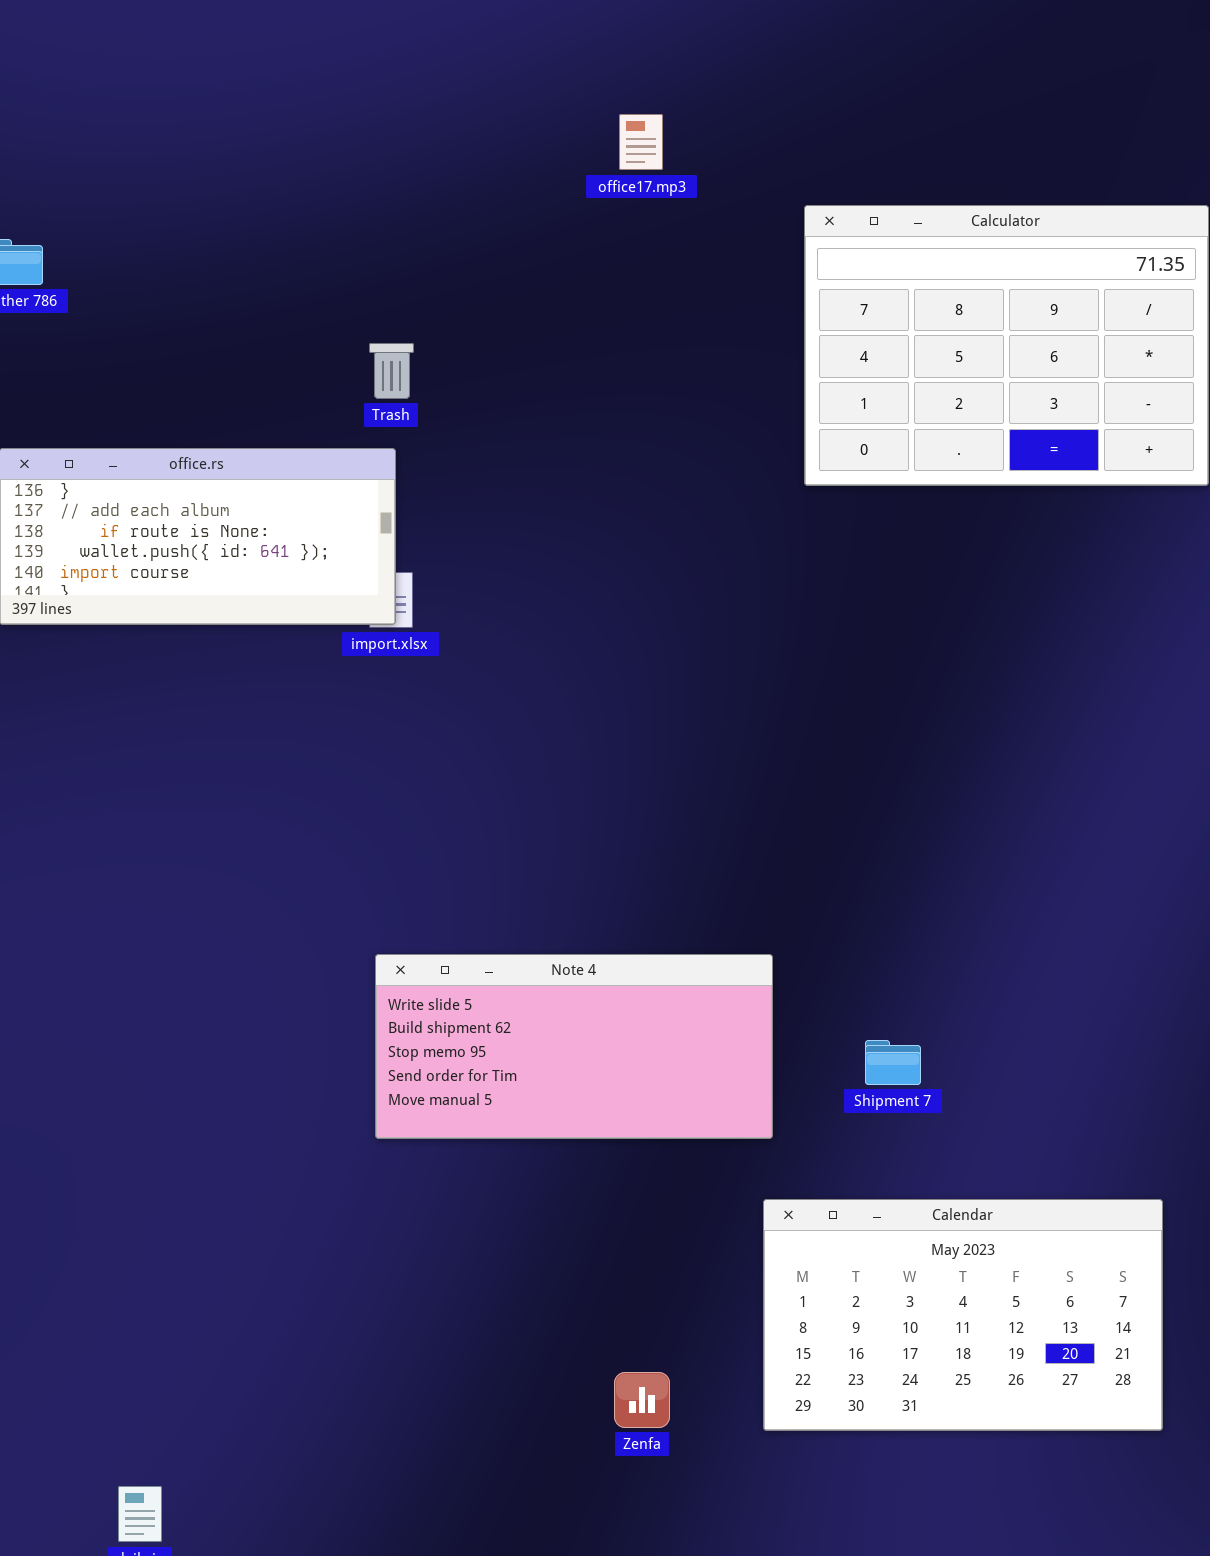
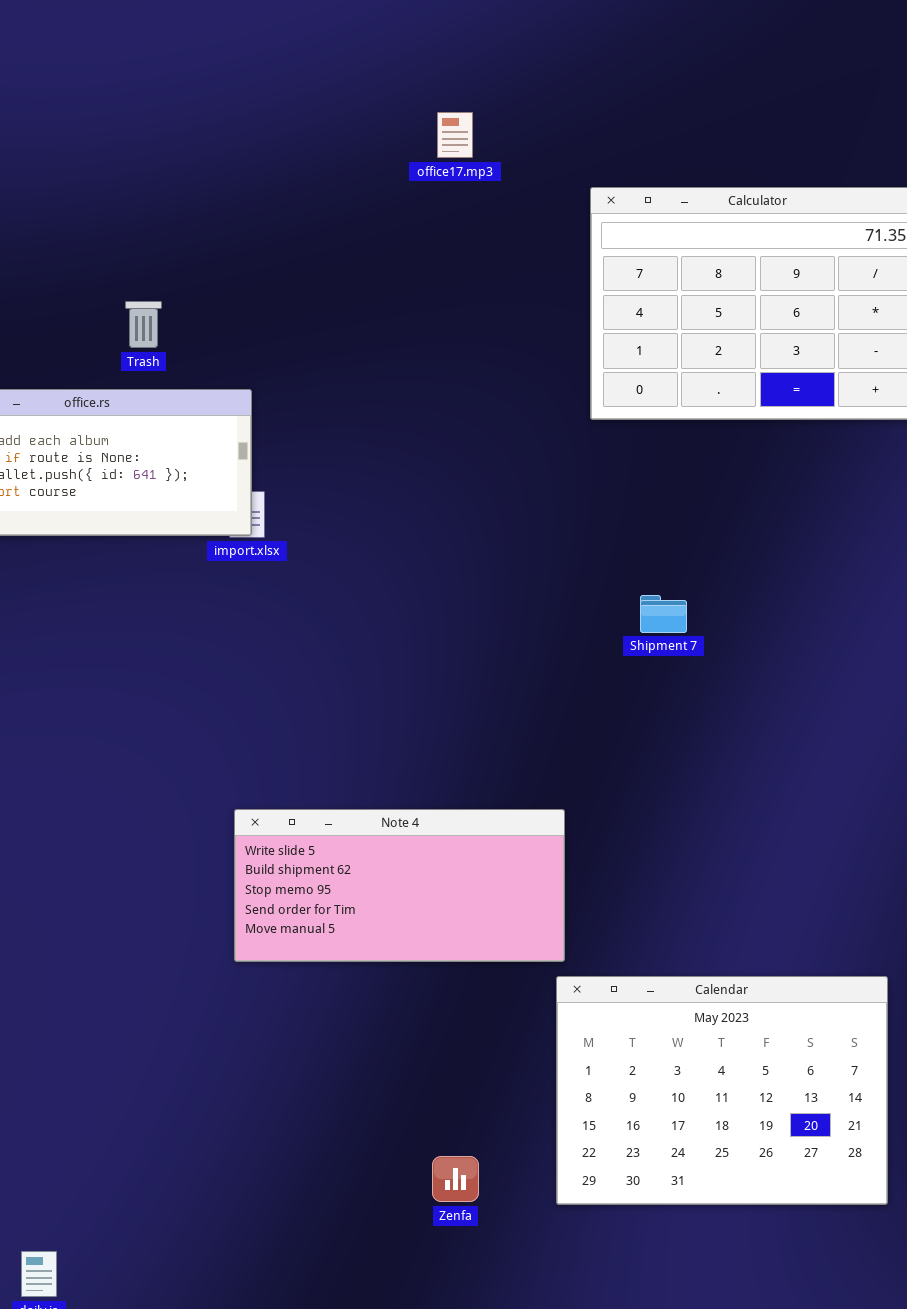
Trash: [369,343,414,399] -> [125,301,162,348], moved
Shipment 7: [865,1040,921,1085] -> [640,595,687,633], moved
Calendar: [763,1199,1163,1431] -> [556,976,888,1205], resized

